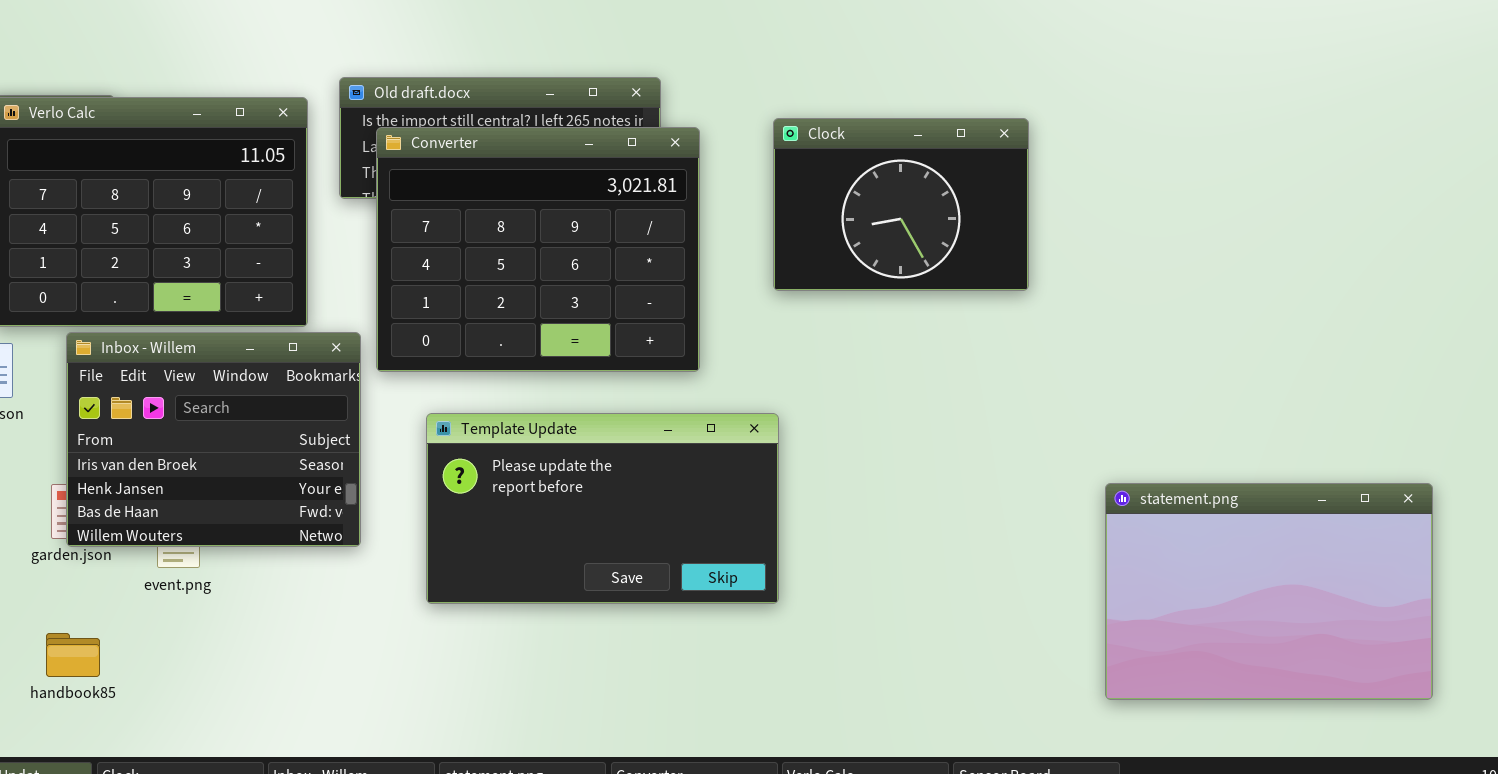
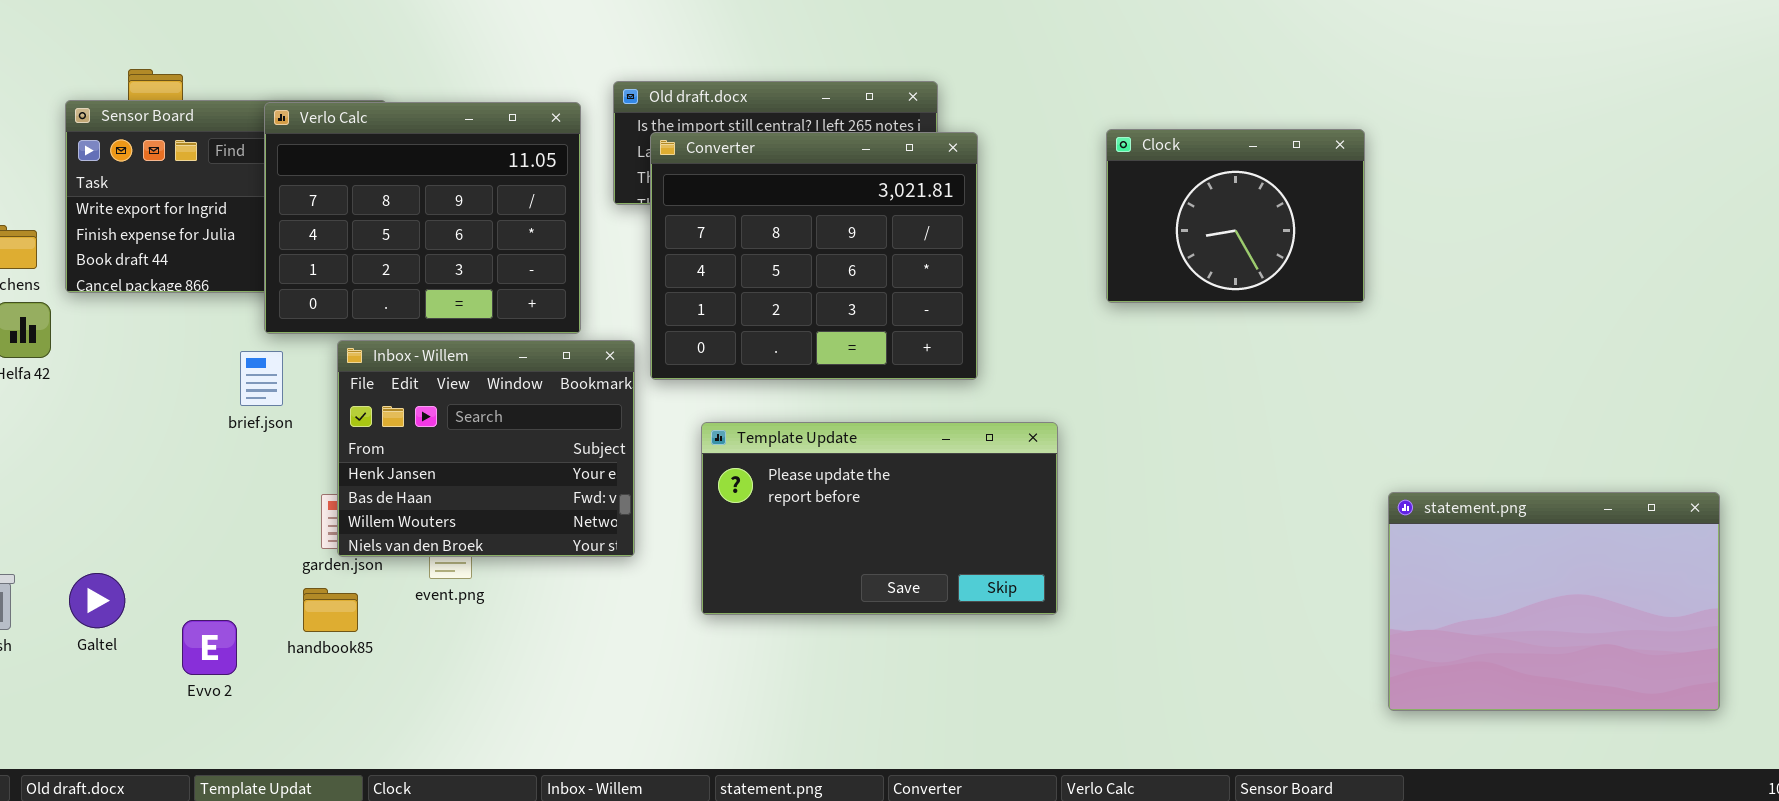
Clock: [773,118,1029,291] -> [1106,129,1365,303], moved
Inbox - Willem: [66,332,361,547] -> [337,340,635,557], scrolled down 1 row
handbook85: [46,633,100,677] -> [303,588,358,632], moved

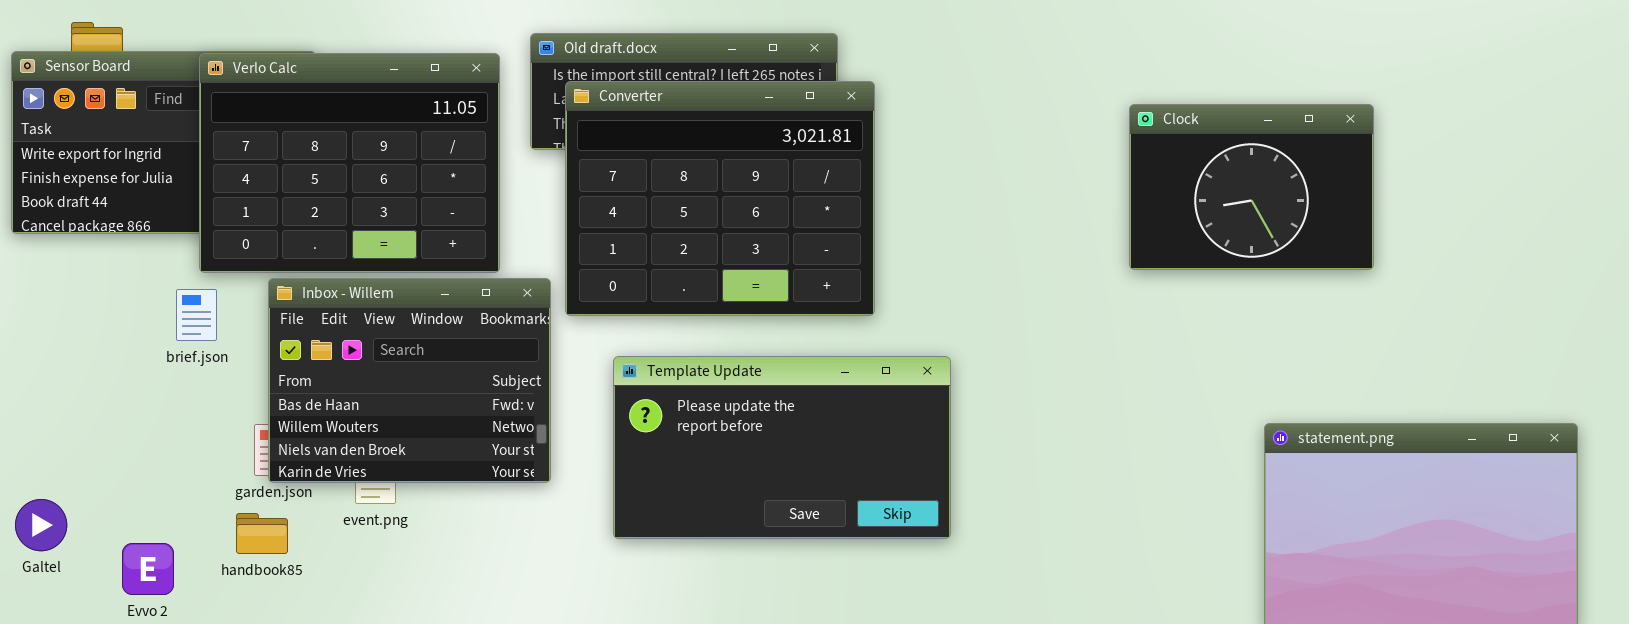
Clock: [1106,129,1365,303] -> [1129,104,1374,270], moved
Inbox - Willem: [337,340,635,557] -> [268,278,551,483], scrolled down 1 row

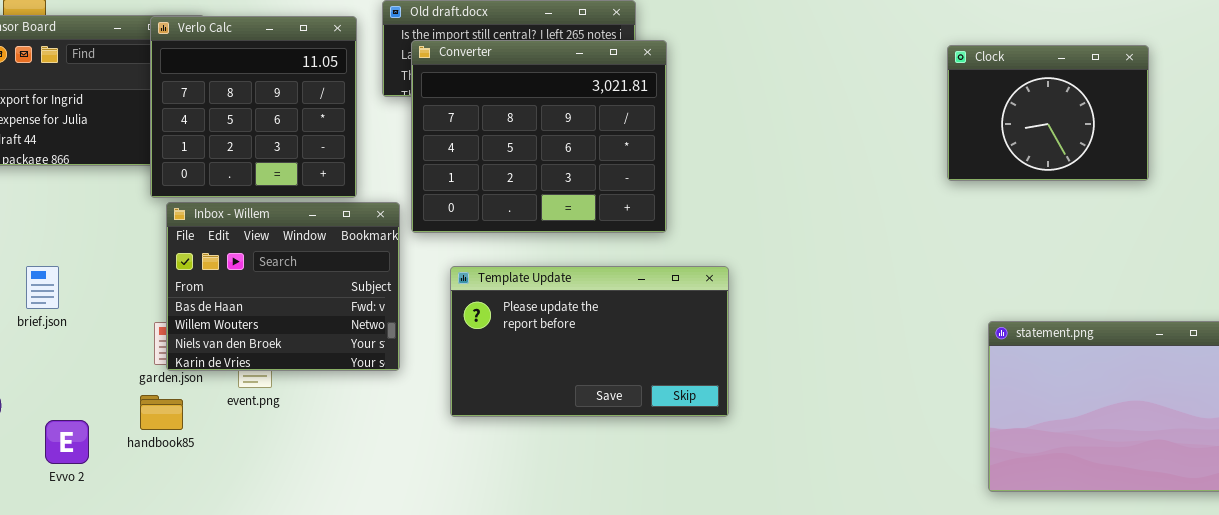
Verlo Calc: [199,53,500,273] -> [150,16,357,198], resized
Clock: [1129,104,1374,270] -> [947,45,1149,181], moved
brief.json: [176,289,217,341] -> [26,266,59,309], moved

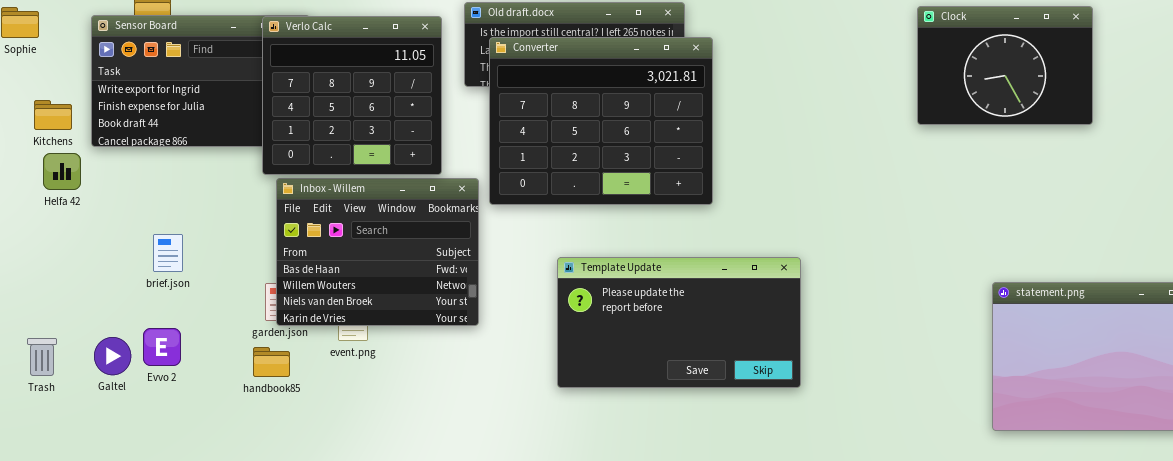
Clock: [947,45,1149,181] -> [917,6,1093,125], moved
Template Update: [450,266,729,417] -> [557,257,801,388], moved
Evvo 2: [45,420,89,464] -> [143,328,181,366], moved

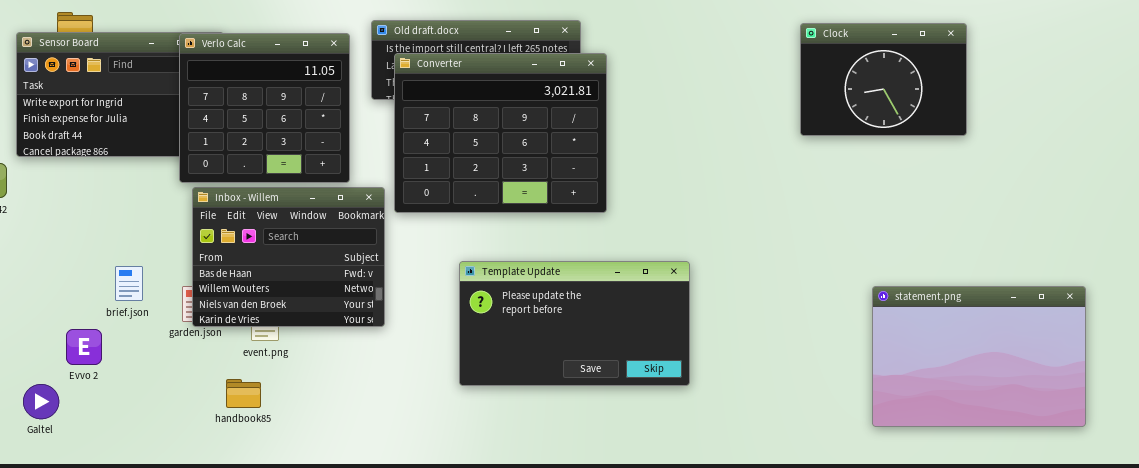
brief.json: [153,234,183,272] -> [115,266,143,301], moved
Galtel: [94,337,131,375] -> [23,384,59,419], moved
handbook85: [253,347,290,377] -> [226,379,261,408], moved

